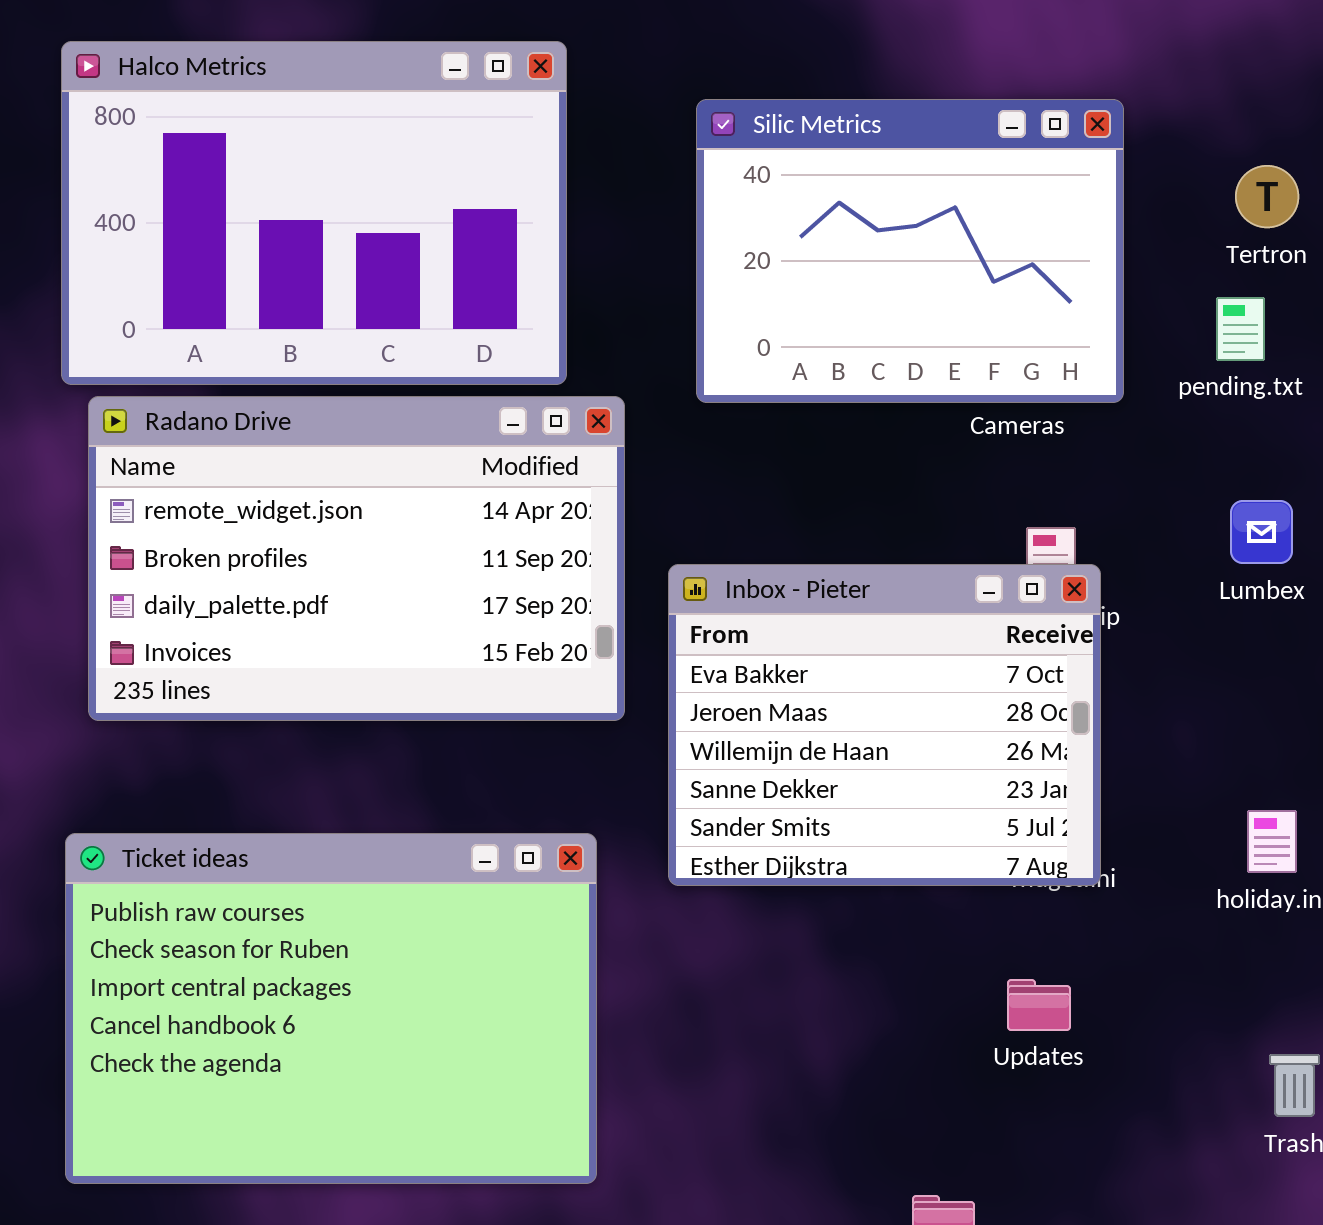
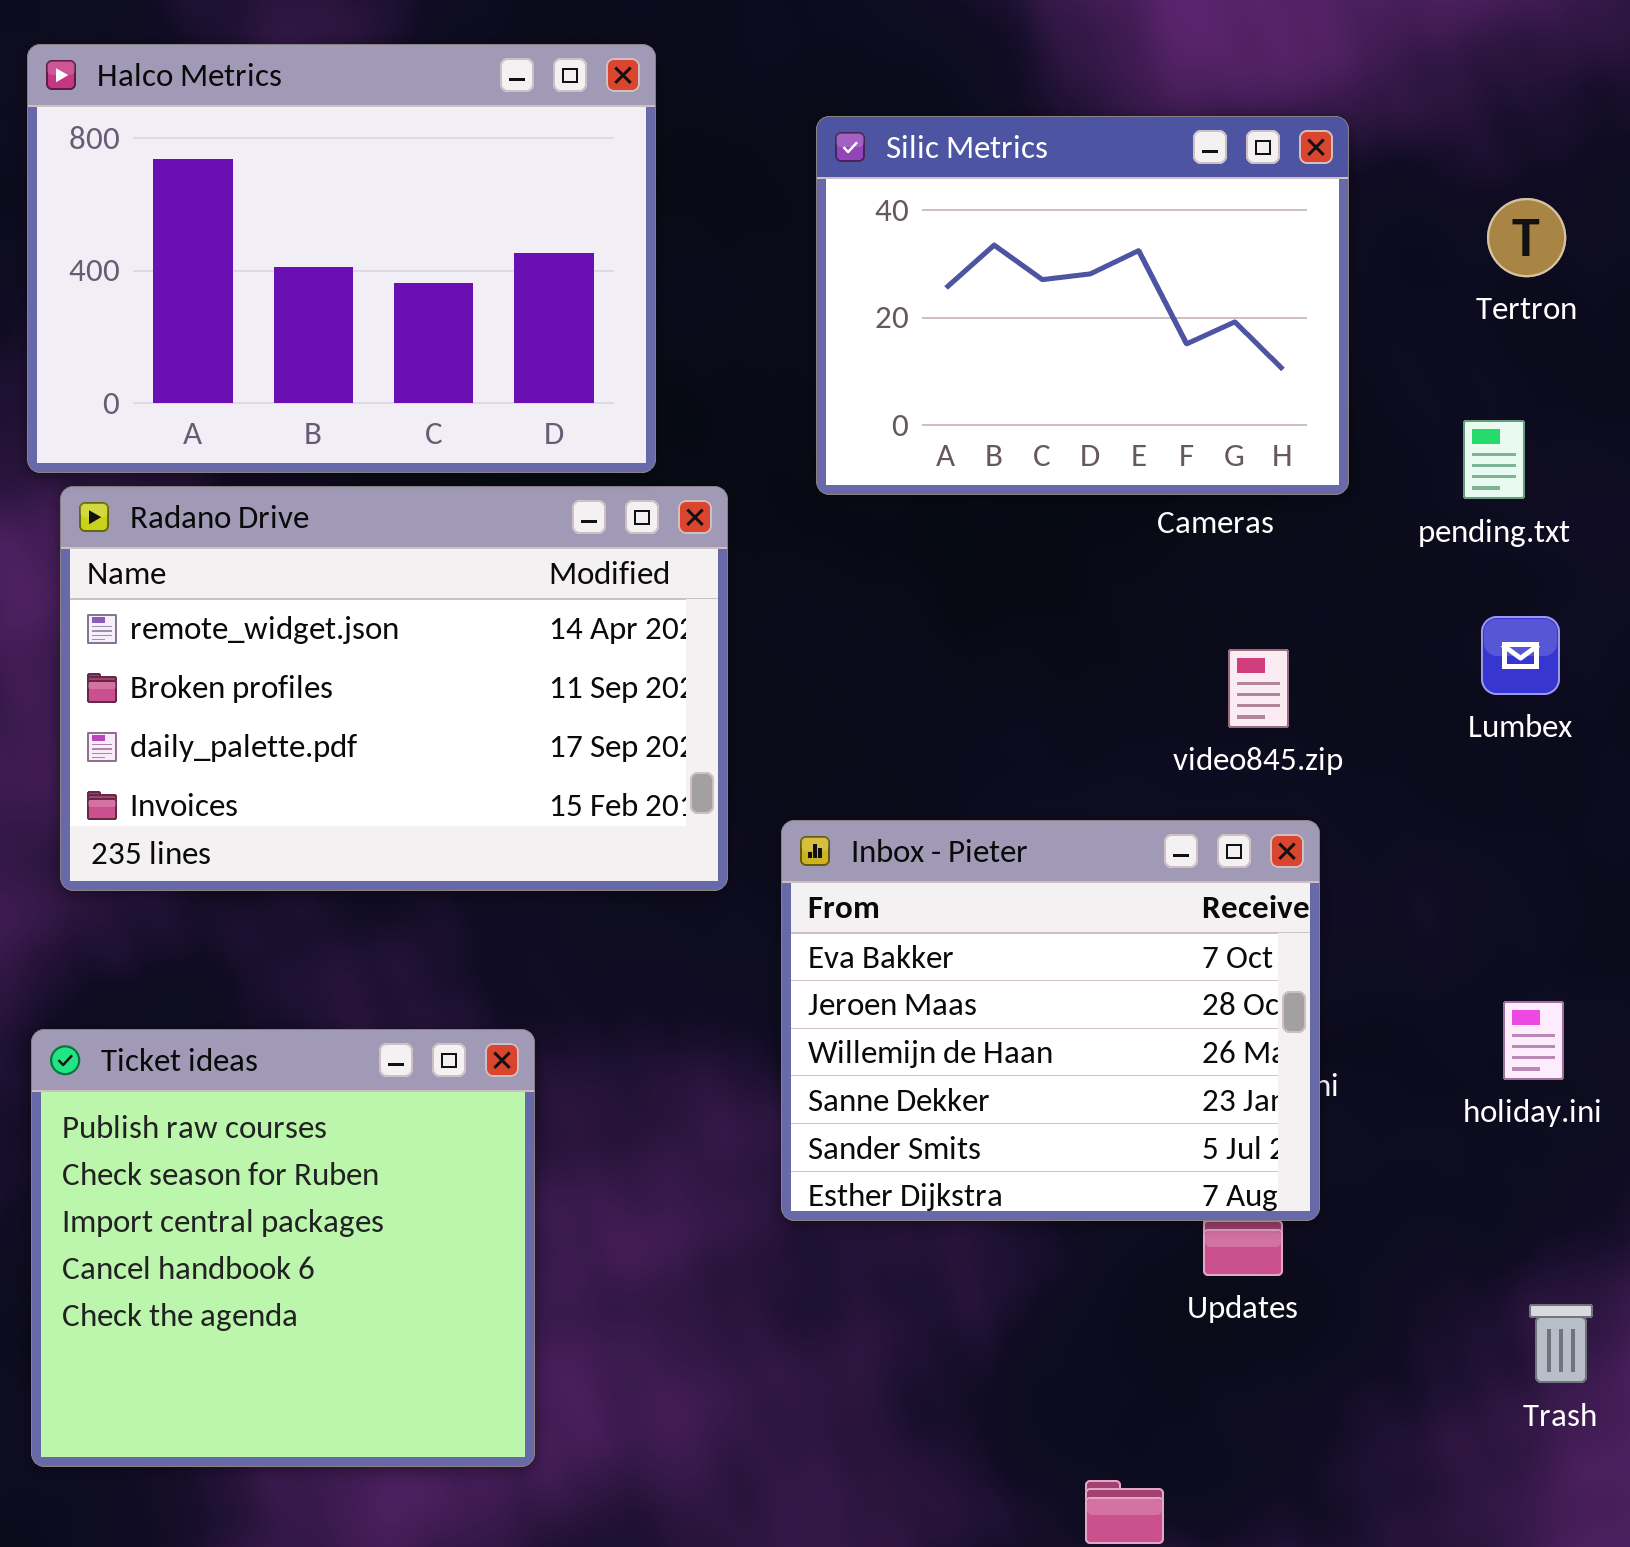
pending.txt: [1216,297,1265,361] -> [1463,420,1525,499], moved
Inbox - Pieter: [668,564,1101,886] -> [781,820,1320,1221], moved
Ticket ideas: [65,833,597,1184] -> [31,1029,535,1467], resized

